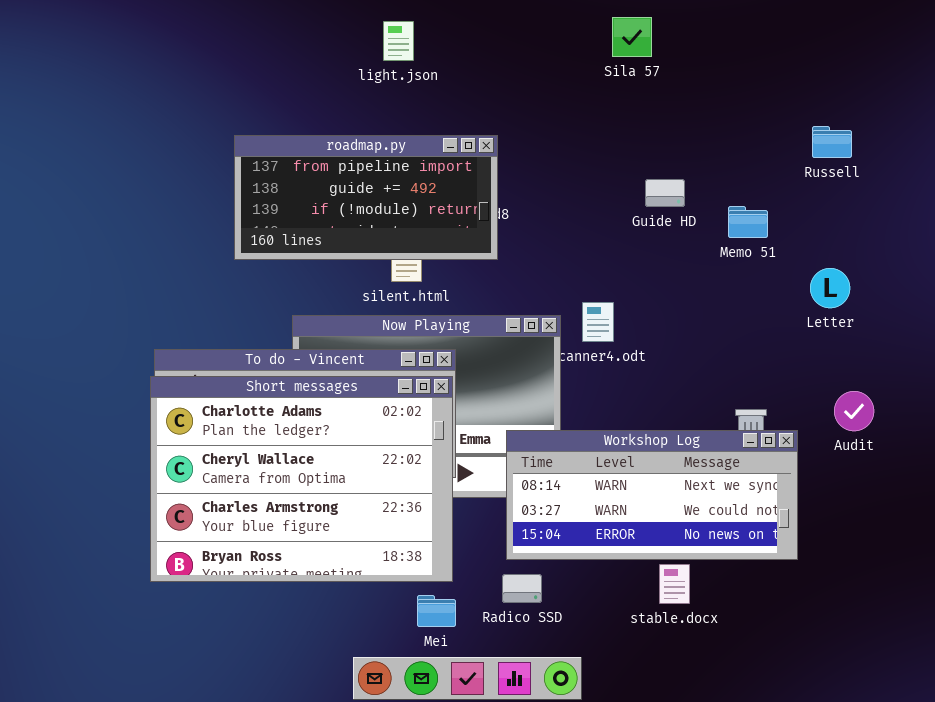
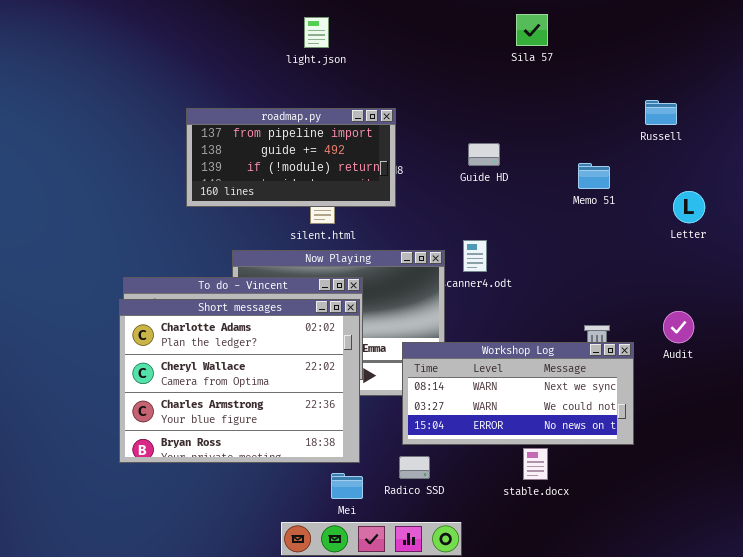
Sila 57: [612,17,652,57] -> [516,14,548,46], moved
Guide HD: [645,179,685,207] -> [468,143,500,166], moved
Letter: [810,268,850,308] -> [673,191,705,223], moved

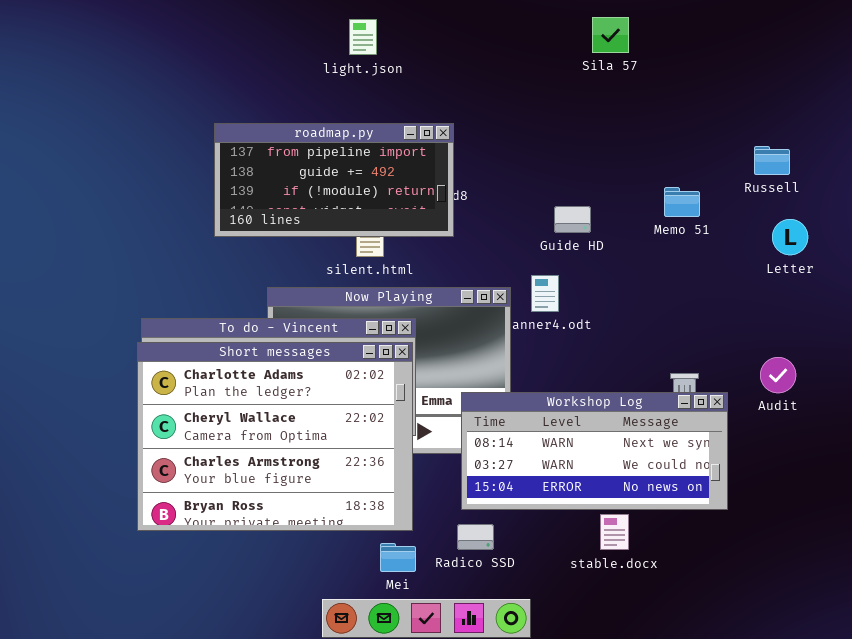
Russell: [645,100,677,125] -> [754,146,790,175], moved
Guide HD: [468,143,500,166] -> [554,206,591,233], moved

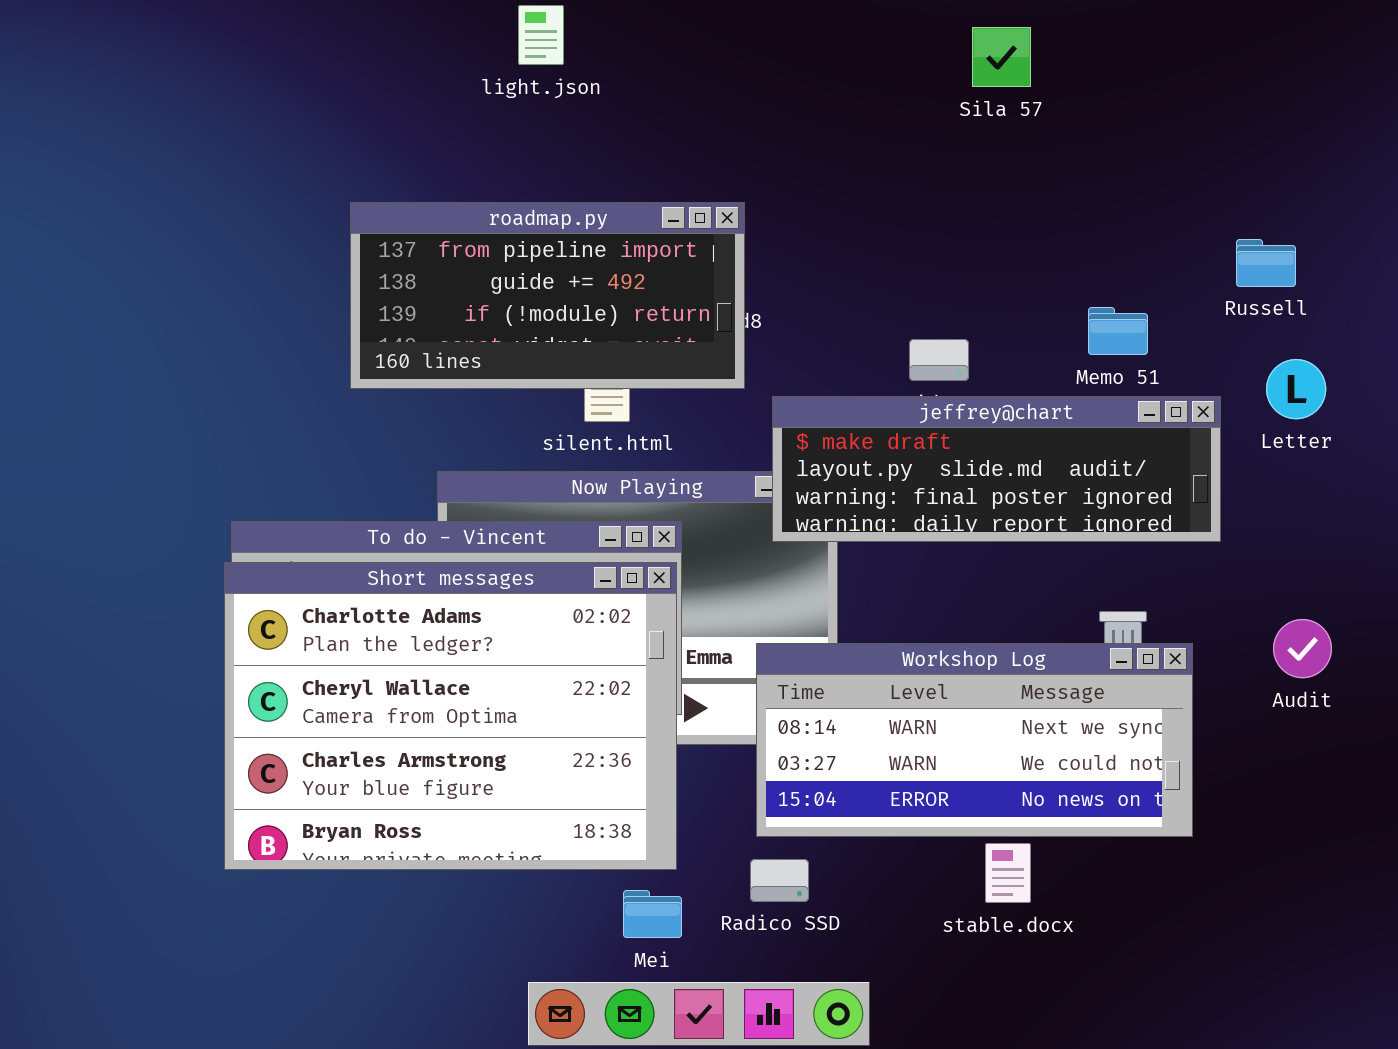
light.json: [349,19,377,55] -> [518,5,564,65], moved
jeffrey@chart: none -> [772,396,1221,542], opened
Audit: [760,357,796,393] -> [1273,619,1332,678], moved

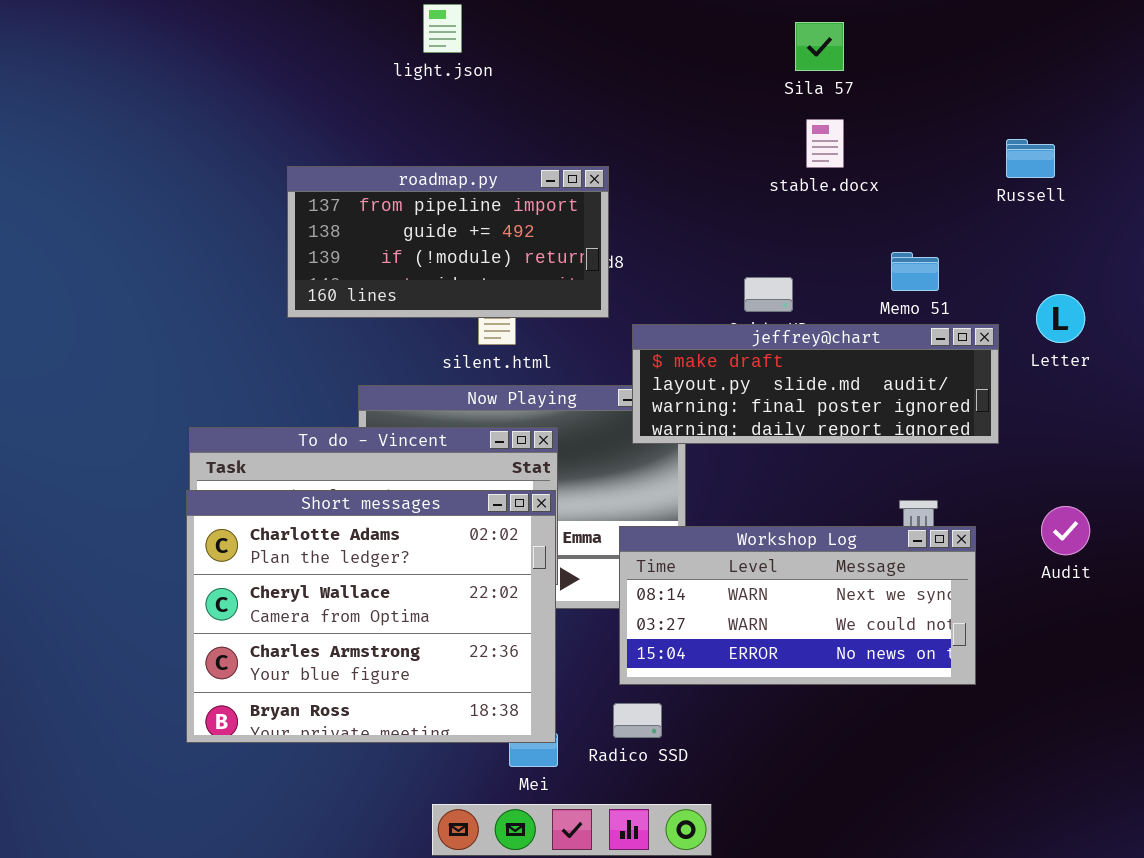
Russell: [1236,239,1296,287] -> [1006,139,1055,178], moved
Short messages: [224,562,677,870] -> [186,490,556,743], moved
stable.docx: [985,843,1031,903] -> [806,119,844,168], moved

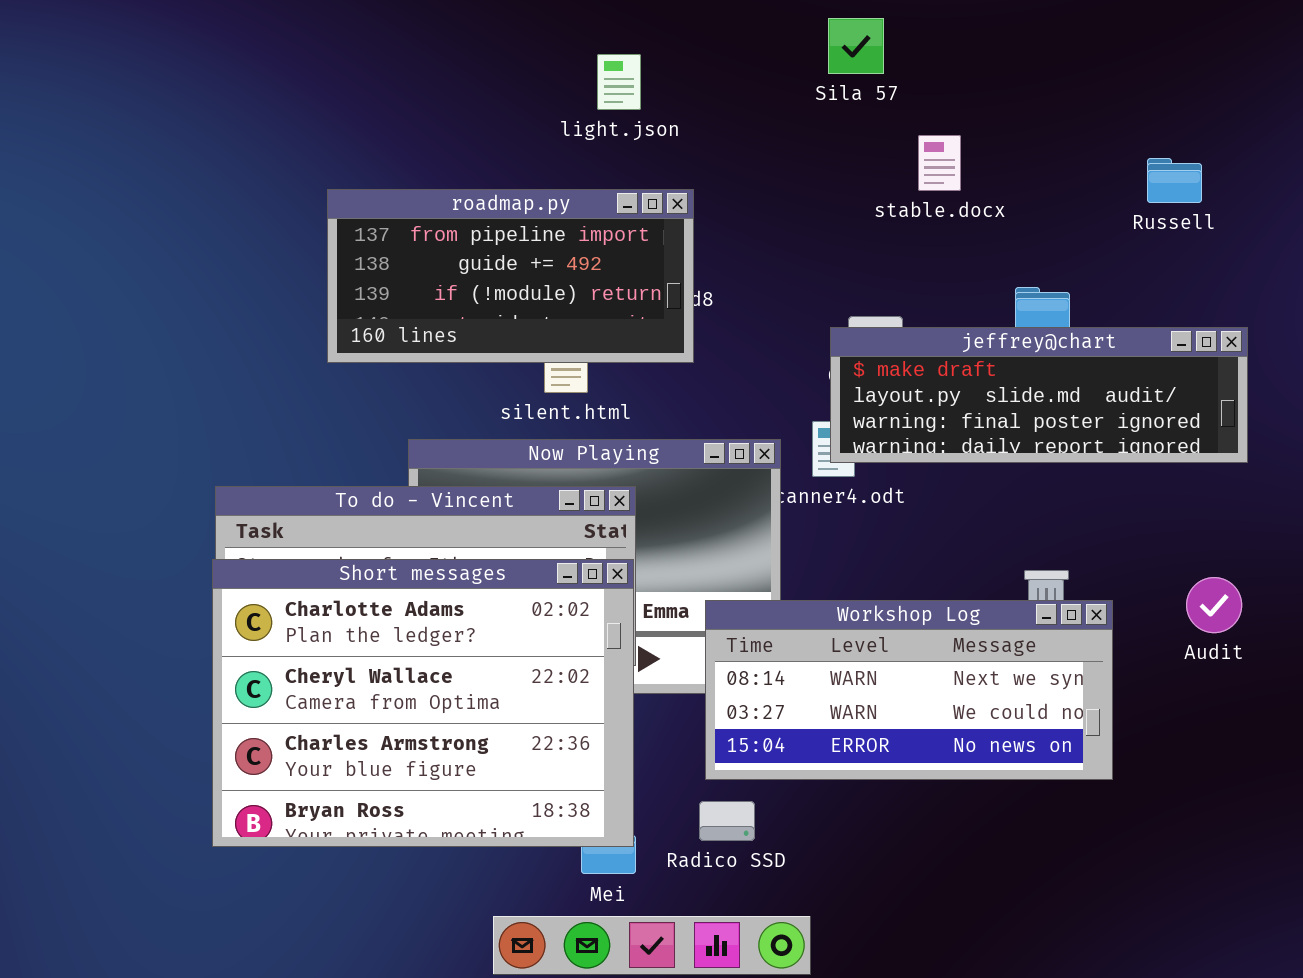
light.json: [423,4,462,53] -> [597,54,641,110], moved
Sila 57: [795,22,844,71] -> [828,18,884,74], moved
jeffrey@chart: [632,324,999,444] -> [830,327,1248,463], moved

